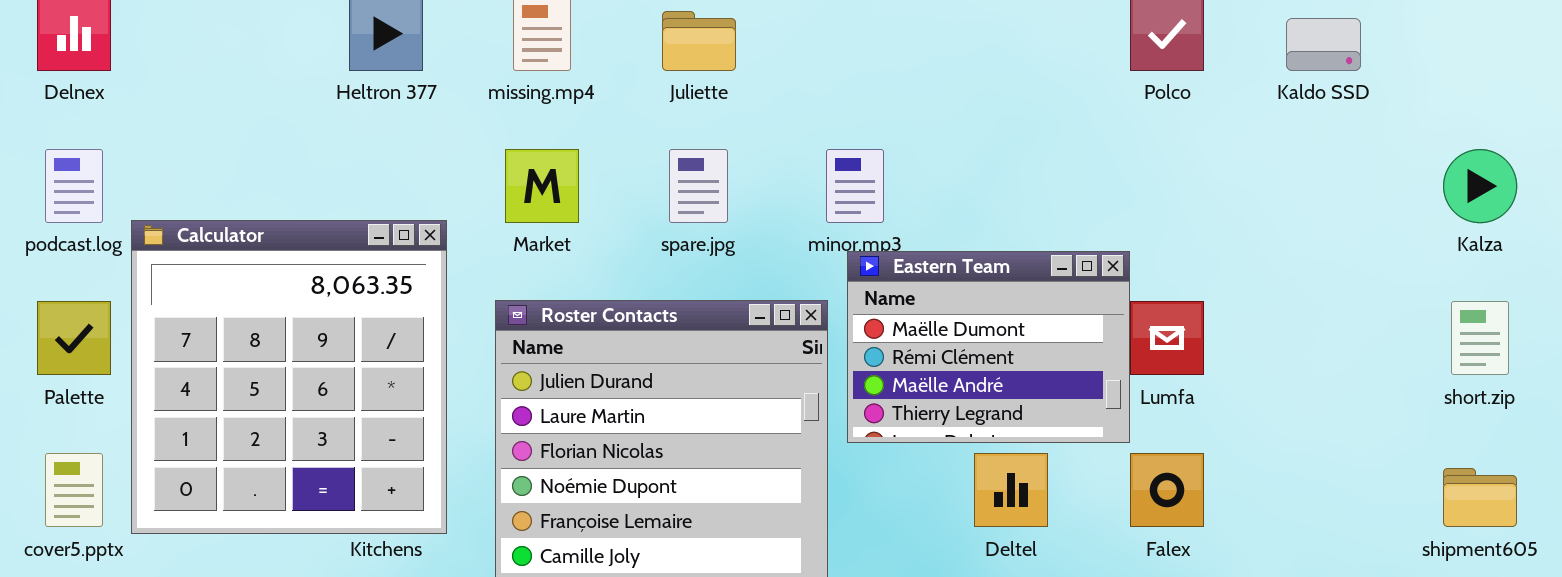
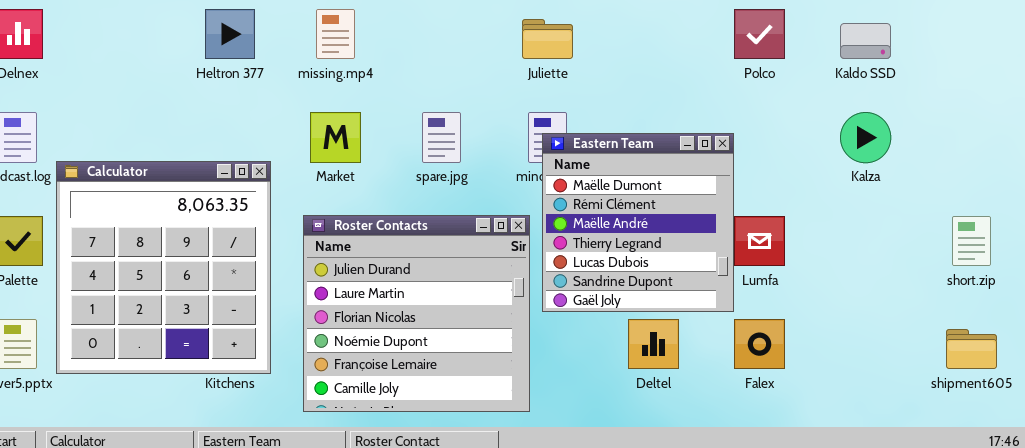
Juliette: [662,11,736,71] -> [522,19,573,59], moved
Kalza: [1443,149,1517,223] -> [840,112,891,163], moved
Eastern Team: [847,251,1130,443] -> [542,133,734,312], resized

